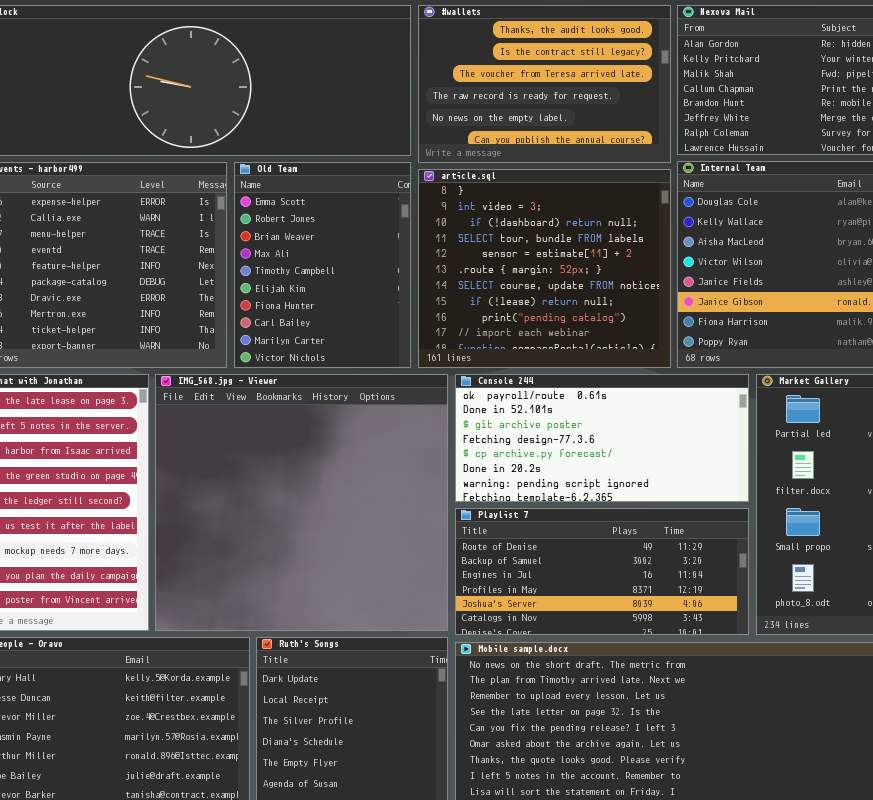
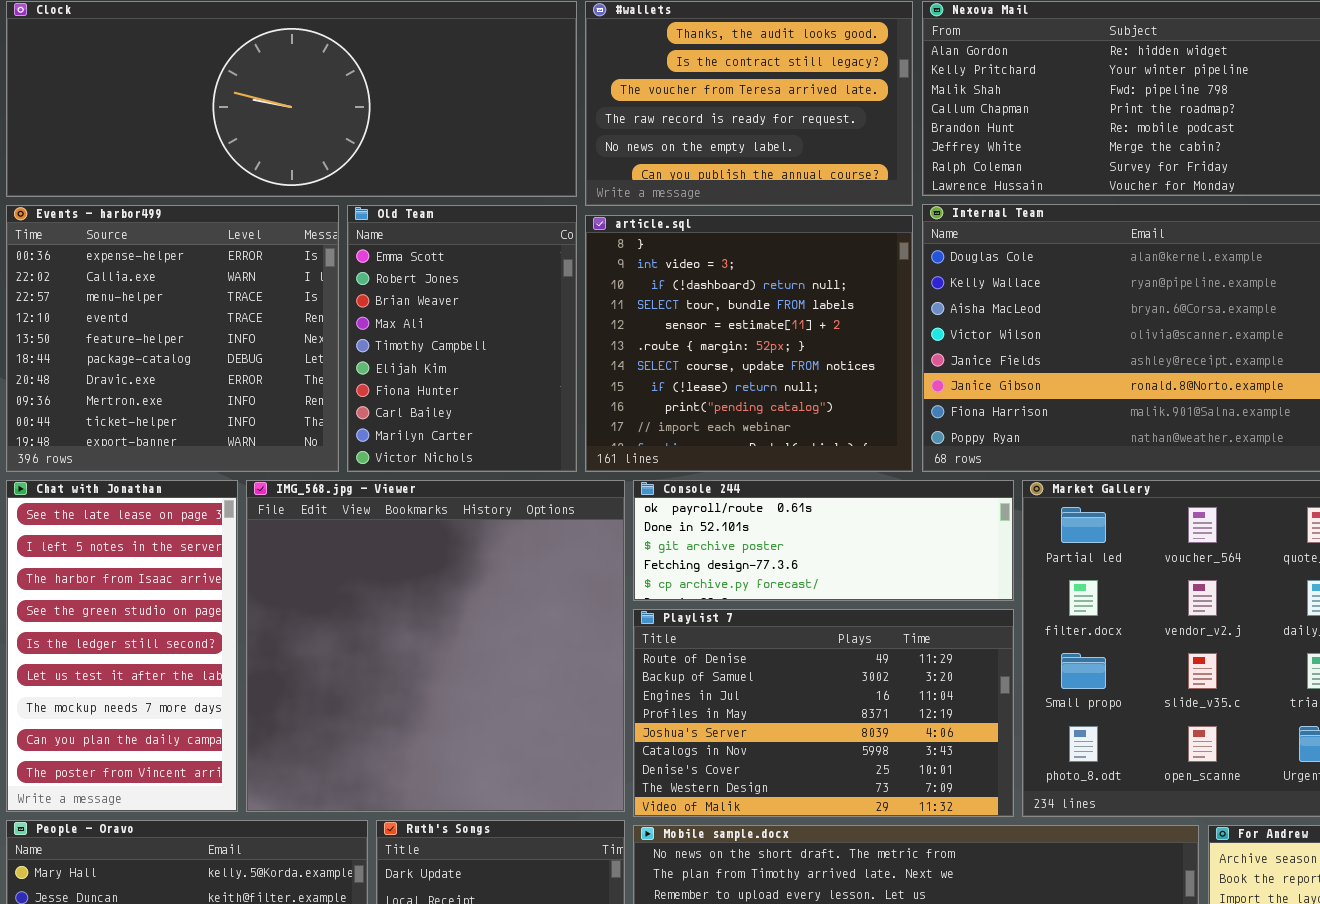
Console 244: [455,374,749,502] -> [633,480,1014,601], resized
Playlist 7: [455,508,749,635] -> [633,609,1014,817], resized

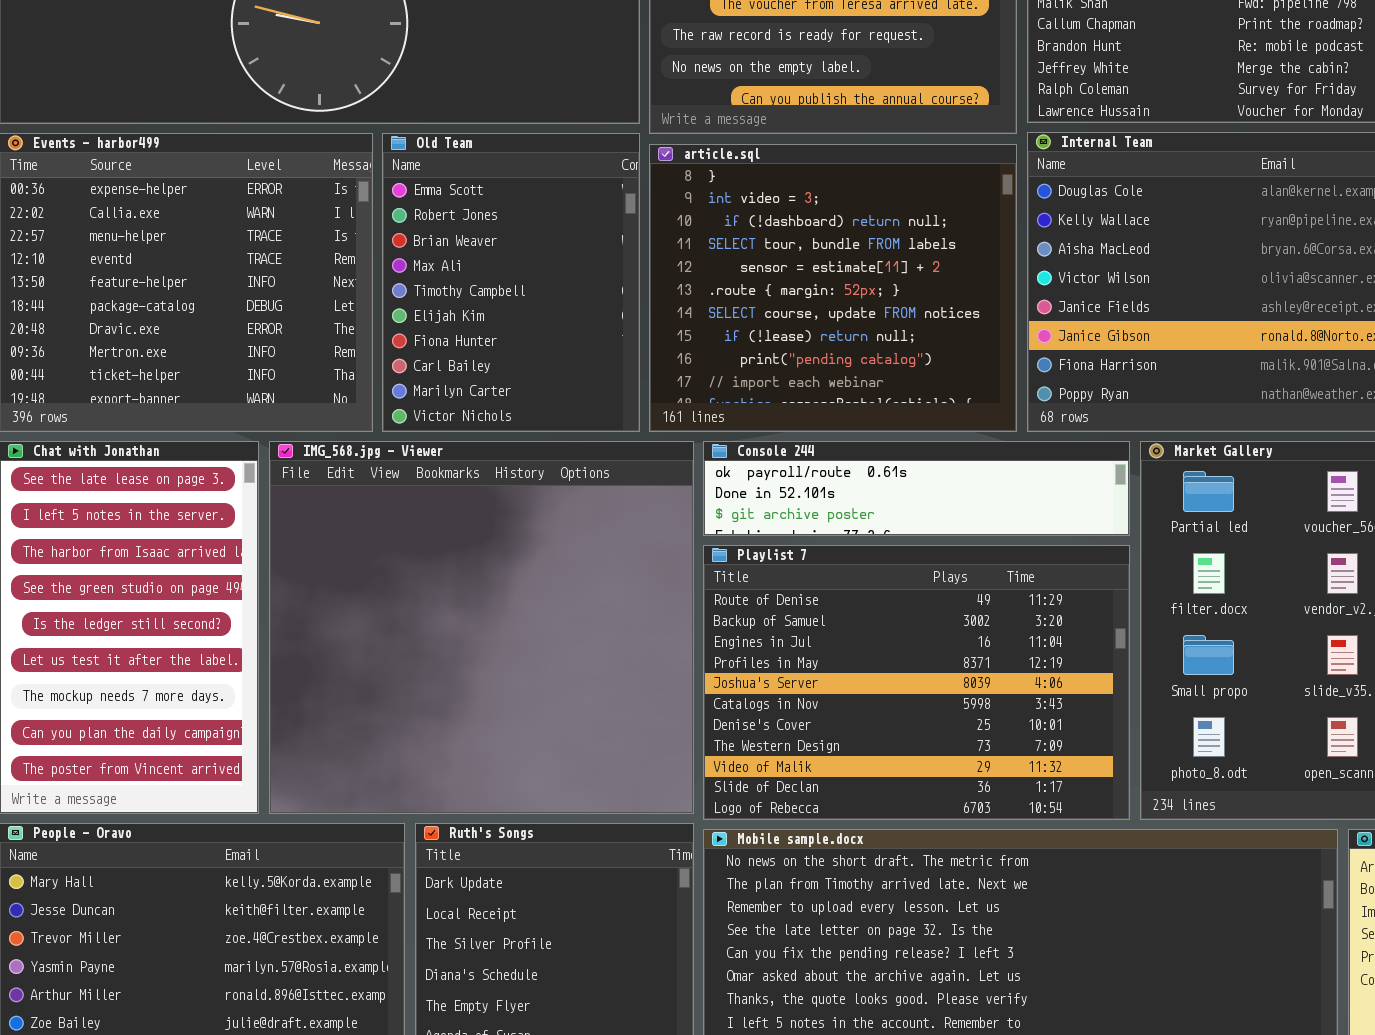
Console 244: [633,480,1014,601] -> [703,441,1130,536], resized
Playlist 7: [633,609,1014,817] -> [703,545,1130,820], resized

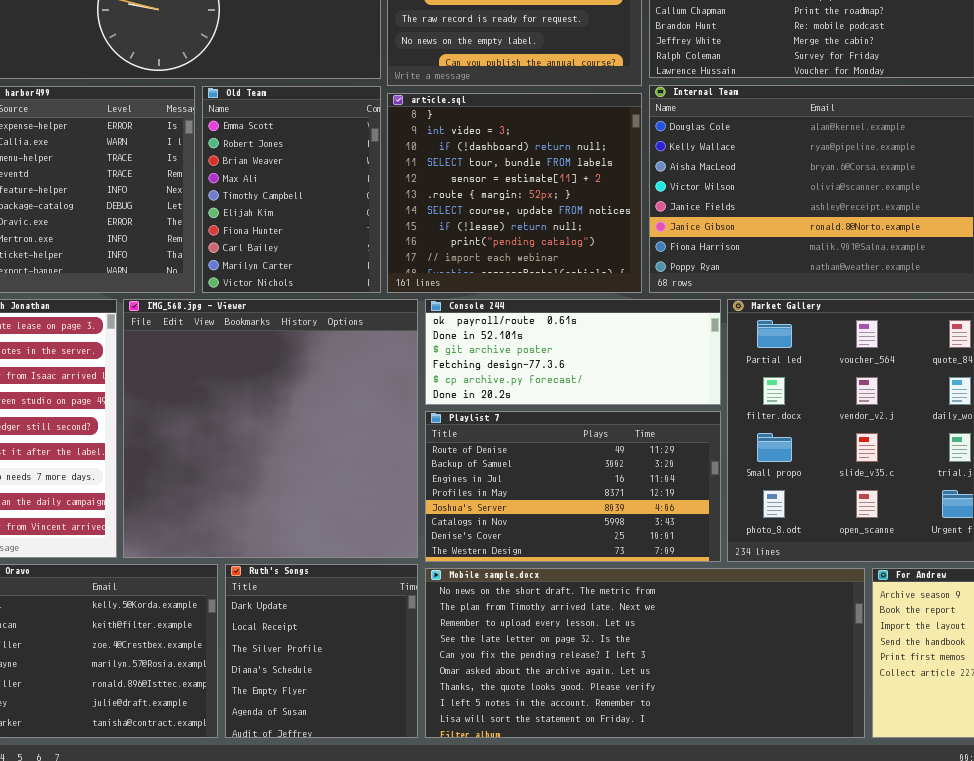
Console 244: [703,441,1130,536] -> [425,299,721,405], resized
Playlist 7: [703,545,1130,820] -> [425,411,721,562], resized

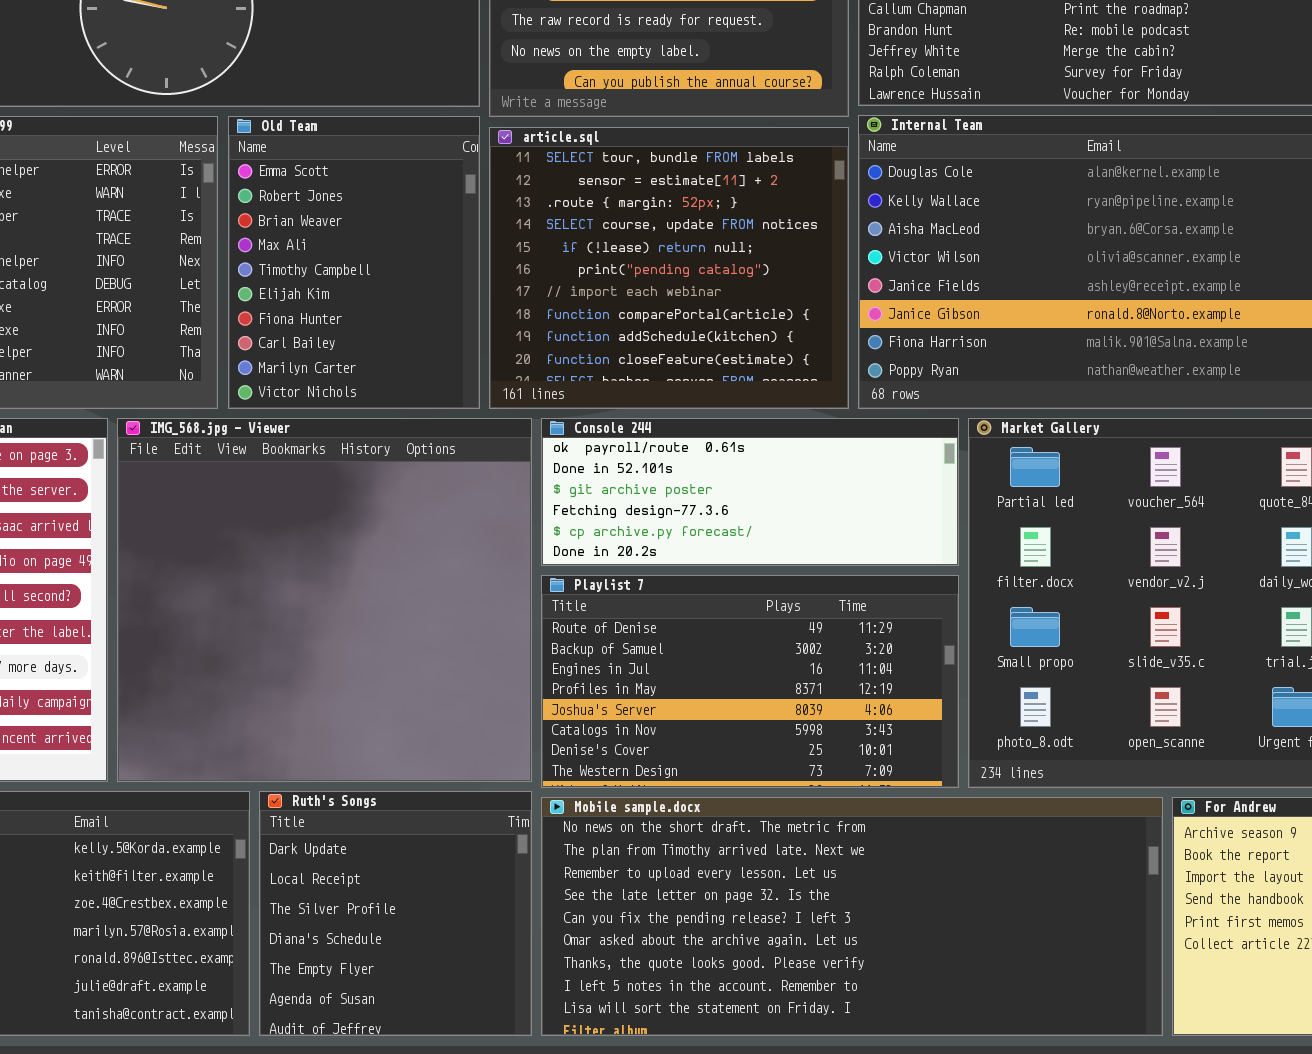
article.sql: [387,93,642,293] -> [489,127,849,409], scrolled down 3 rows

